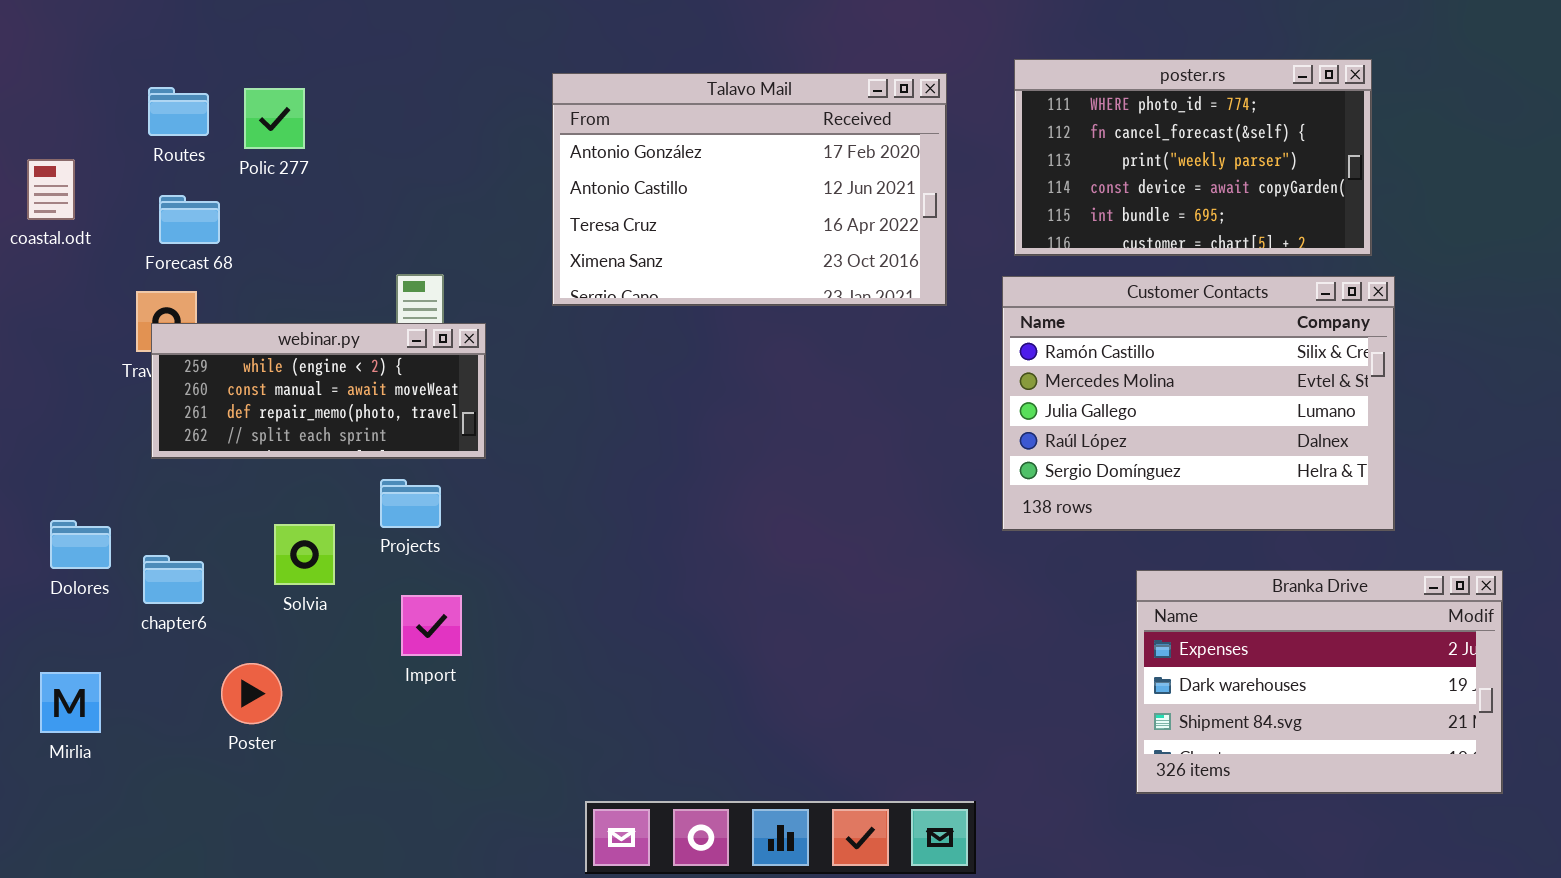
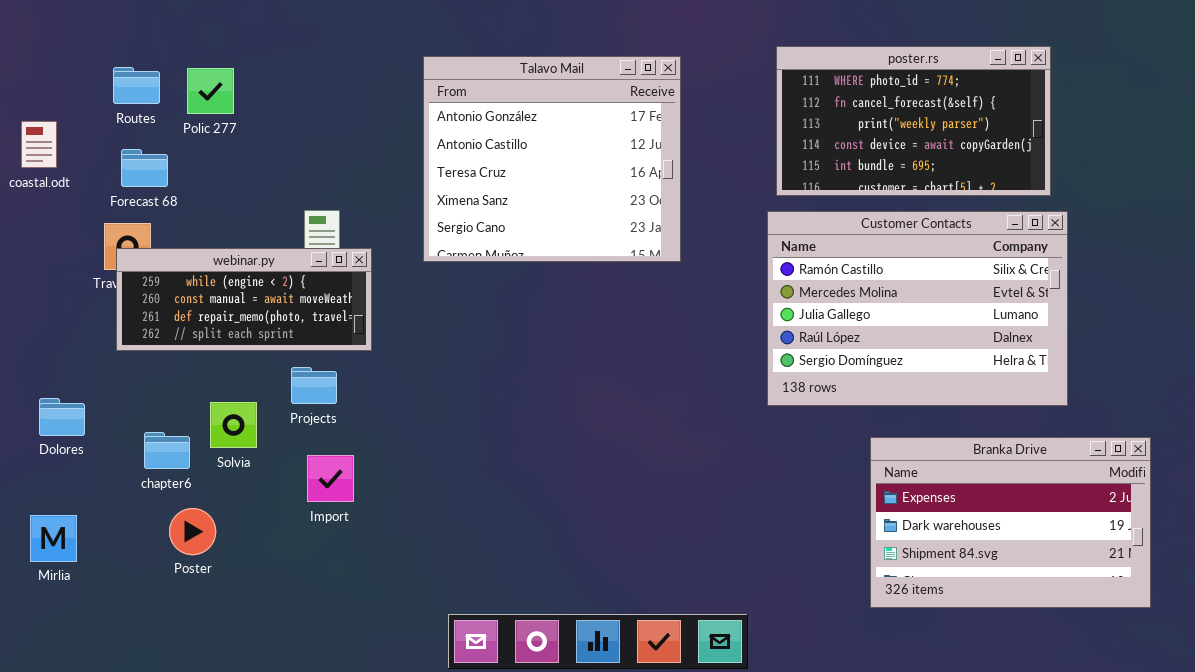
Talavo Mail: [552,73,947,306] -> [423,56,681,262], resized
chapter6: [143,555,204,604] -> [144,432,190,469], moved

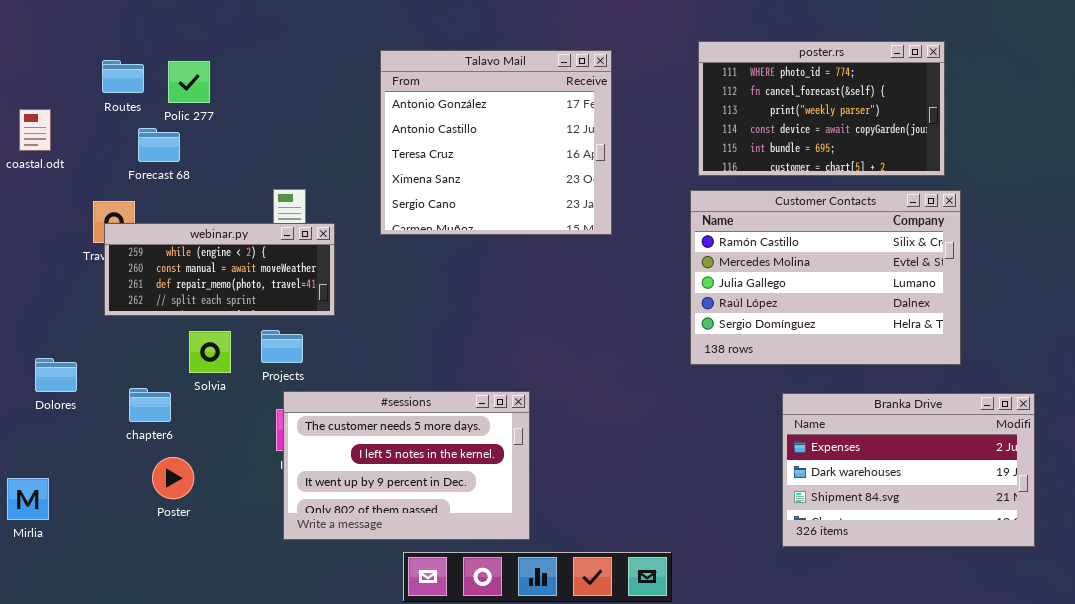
Forecast 68: [121,149,168,187] -> [138,128,180,162], moved
Solvia: [210,402,257,448] -> [189,331,231,373], moved
#sessions: none -> [283,391,530,540], opened
Mirlia: [30,515,77,562] -> [7,478,49,520], moved

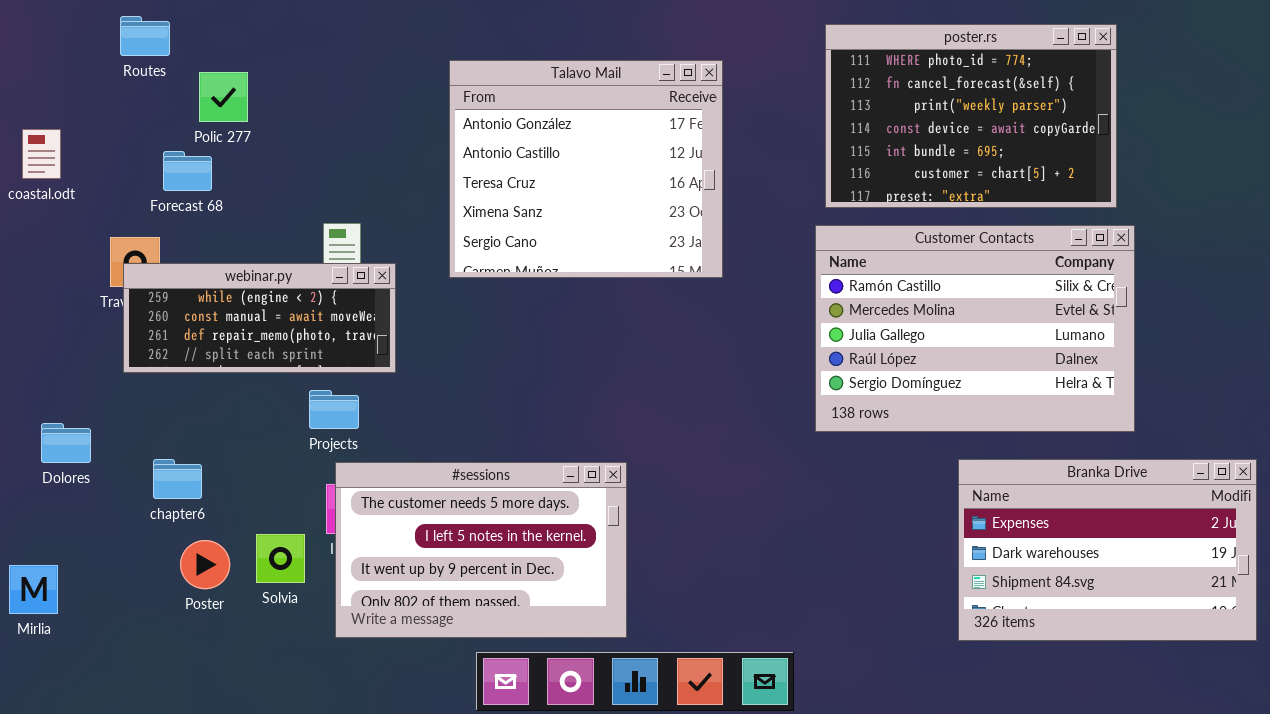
poster.rs: [698,41,945,176] -> [825,24,1117,208], resized
Routes: [102,60,144,93] -> [120,16,170,56], moved
Solvia: [189,331,231,373] -> [256,534,305,583], moved
Branka Drive: [782,393,1035,547] -> [958,459,1257,641], moved

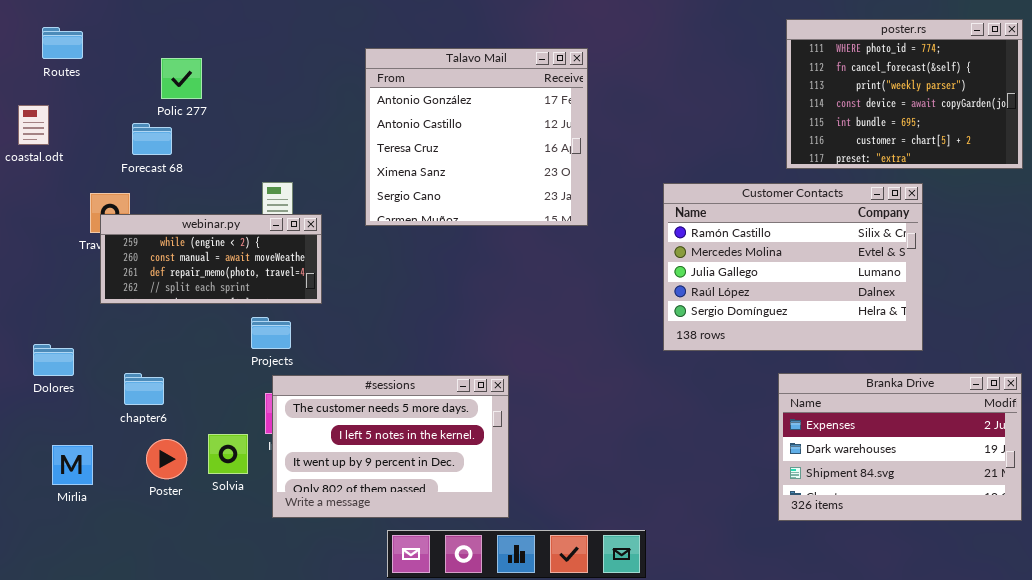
Routes: [120,16,170,56] -> [42,27,83,59], moved
poster.rs: [825,24,1117,208] -> [786,19,1023,169], moved
Mirlia: [9,565,58,614] -> [52,445,93,485], moved

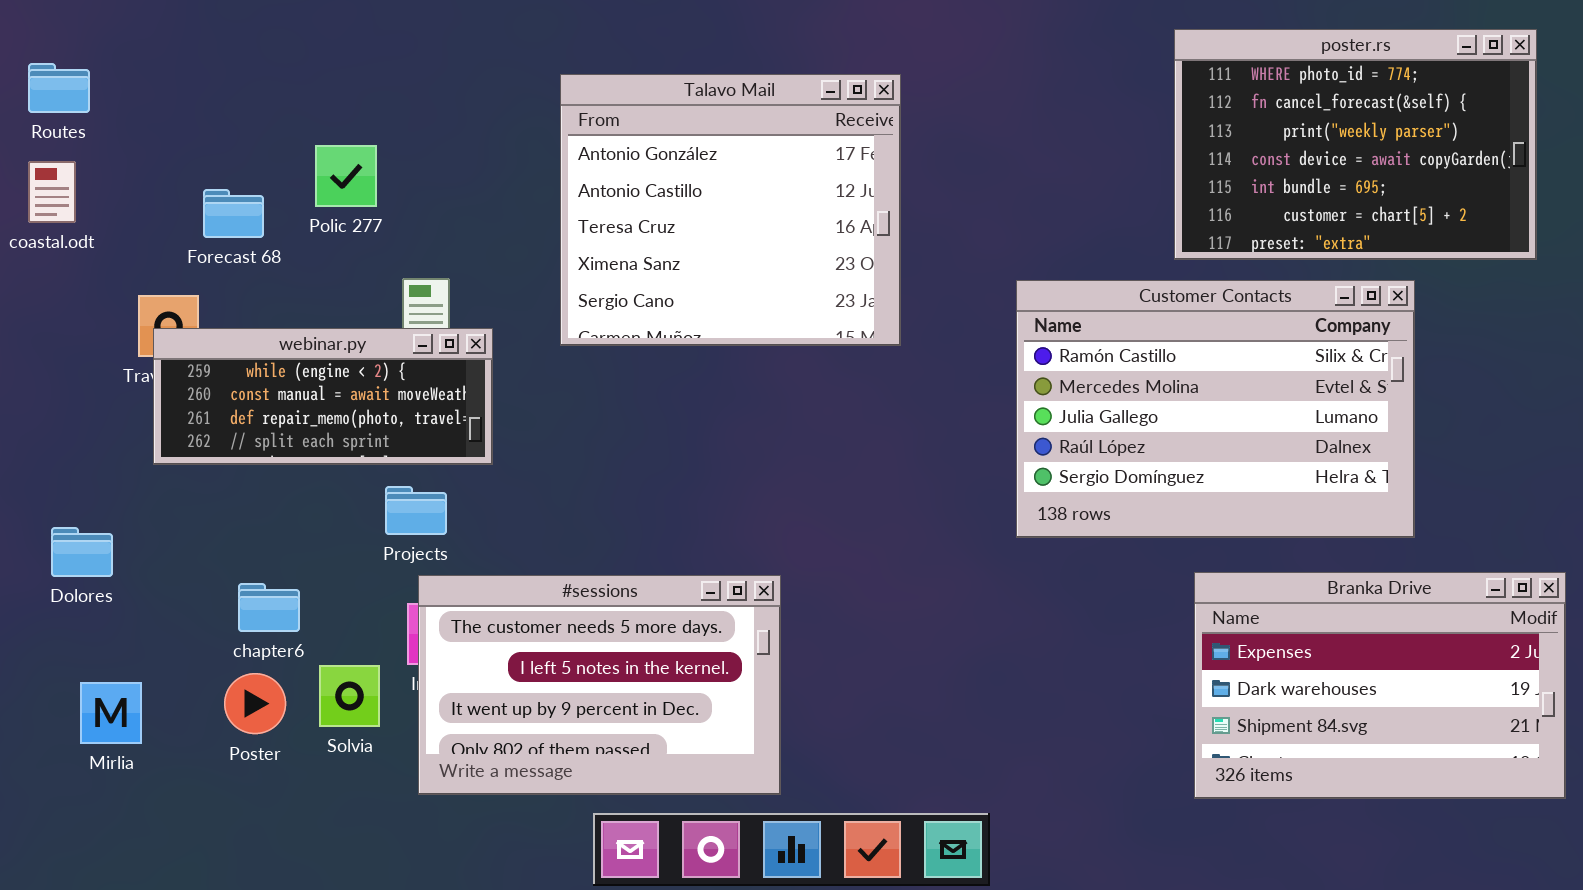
poster.rs: [786,19,1023,169] -> [1174,29,1537,260], moved
Routes: [42,27,83,59] -> [28,63,90,113], moved
Polic 277: [161,58,202,99] -> [315,145,377,207], moved
chapter6: [124,373,164,405] -> [238,583,300,632], moved

